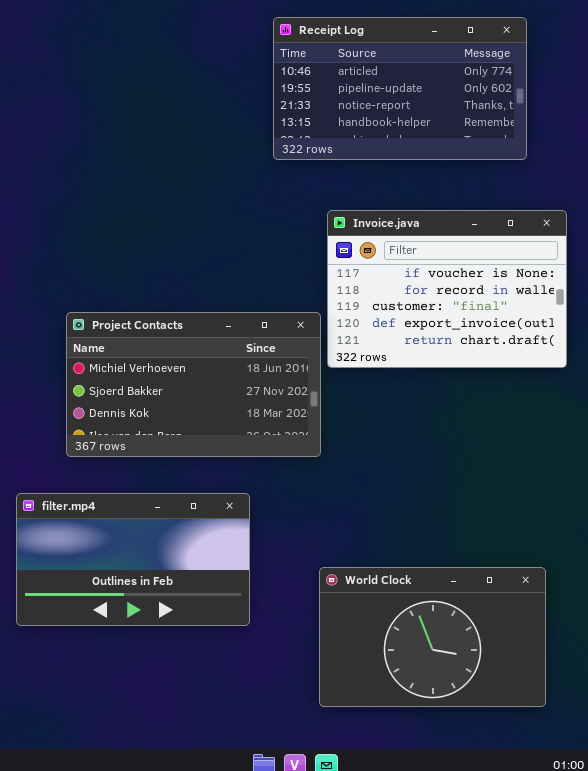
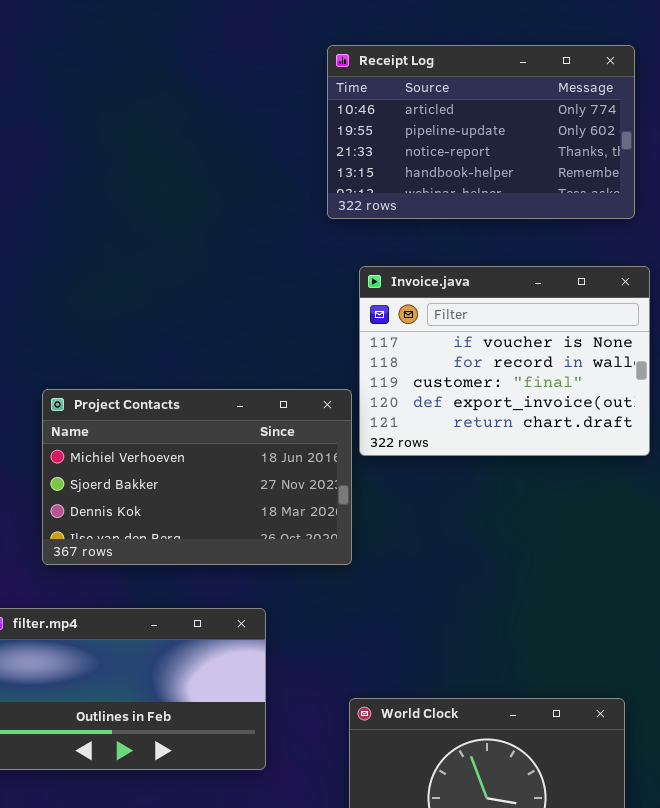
Receipt Log: [273,17,527,160] -> [327,45,635,219], moved

